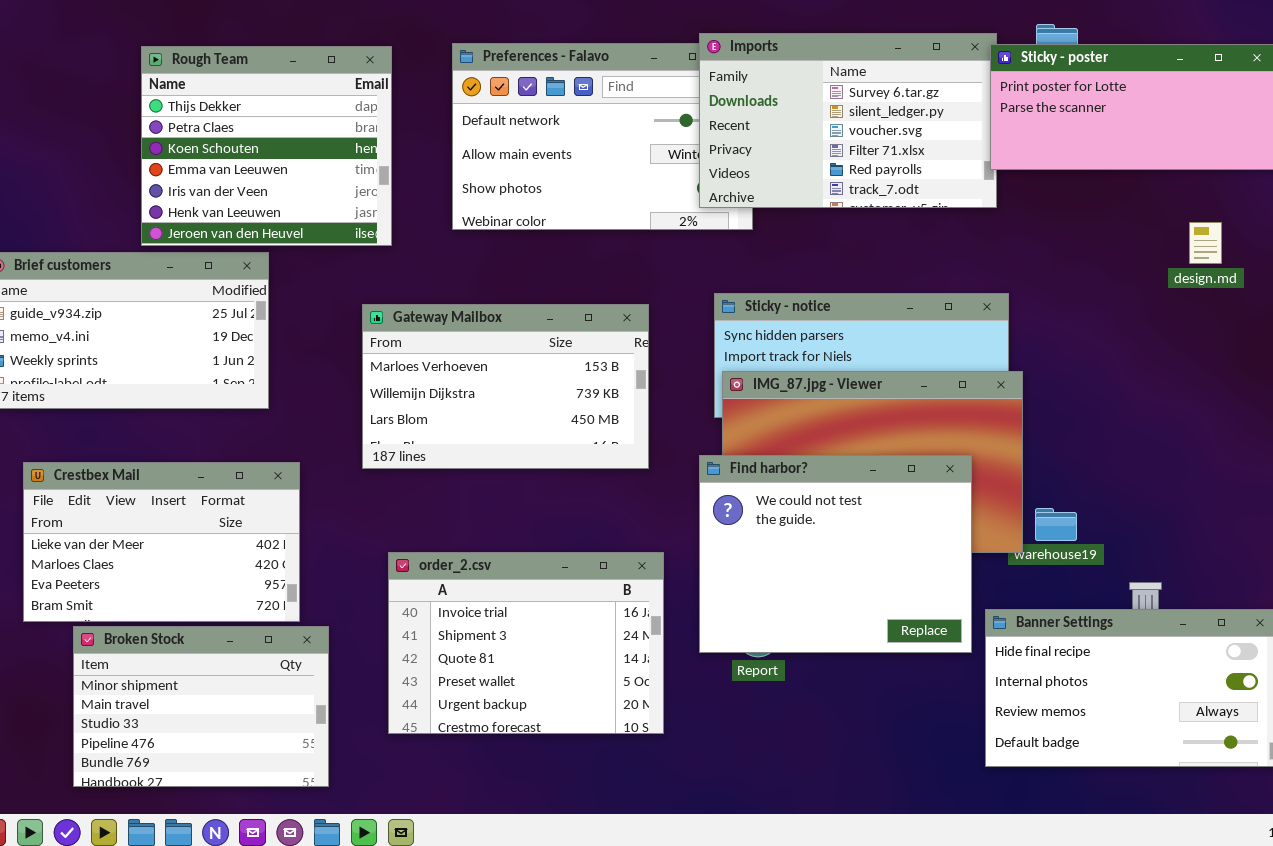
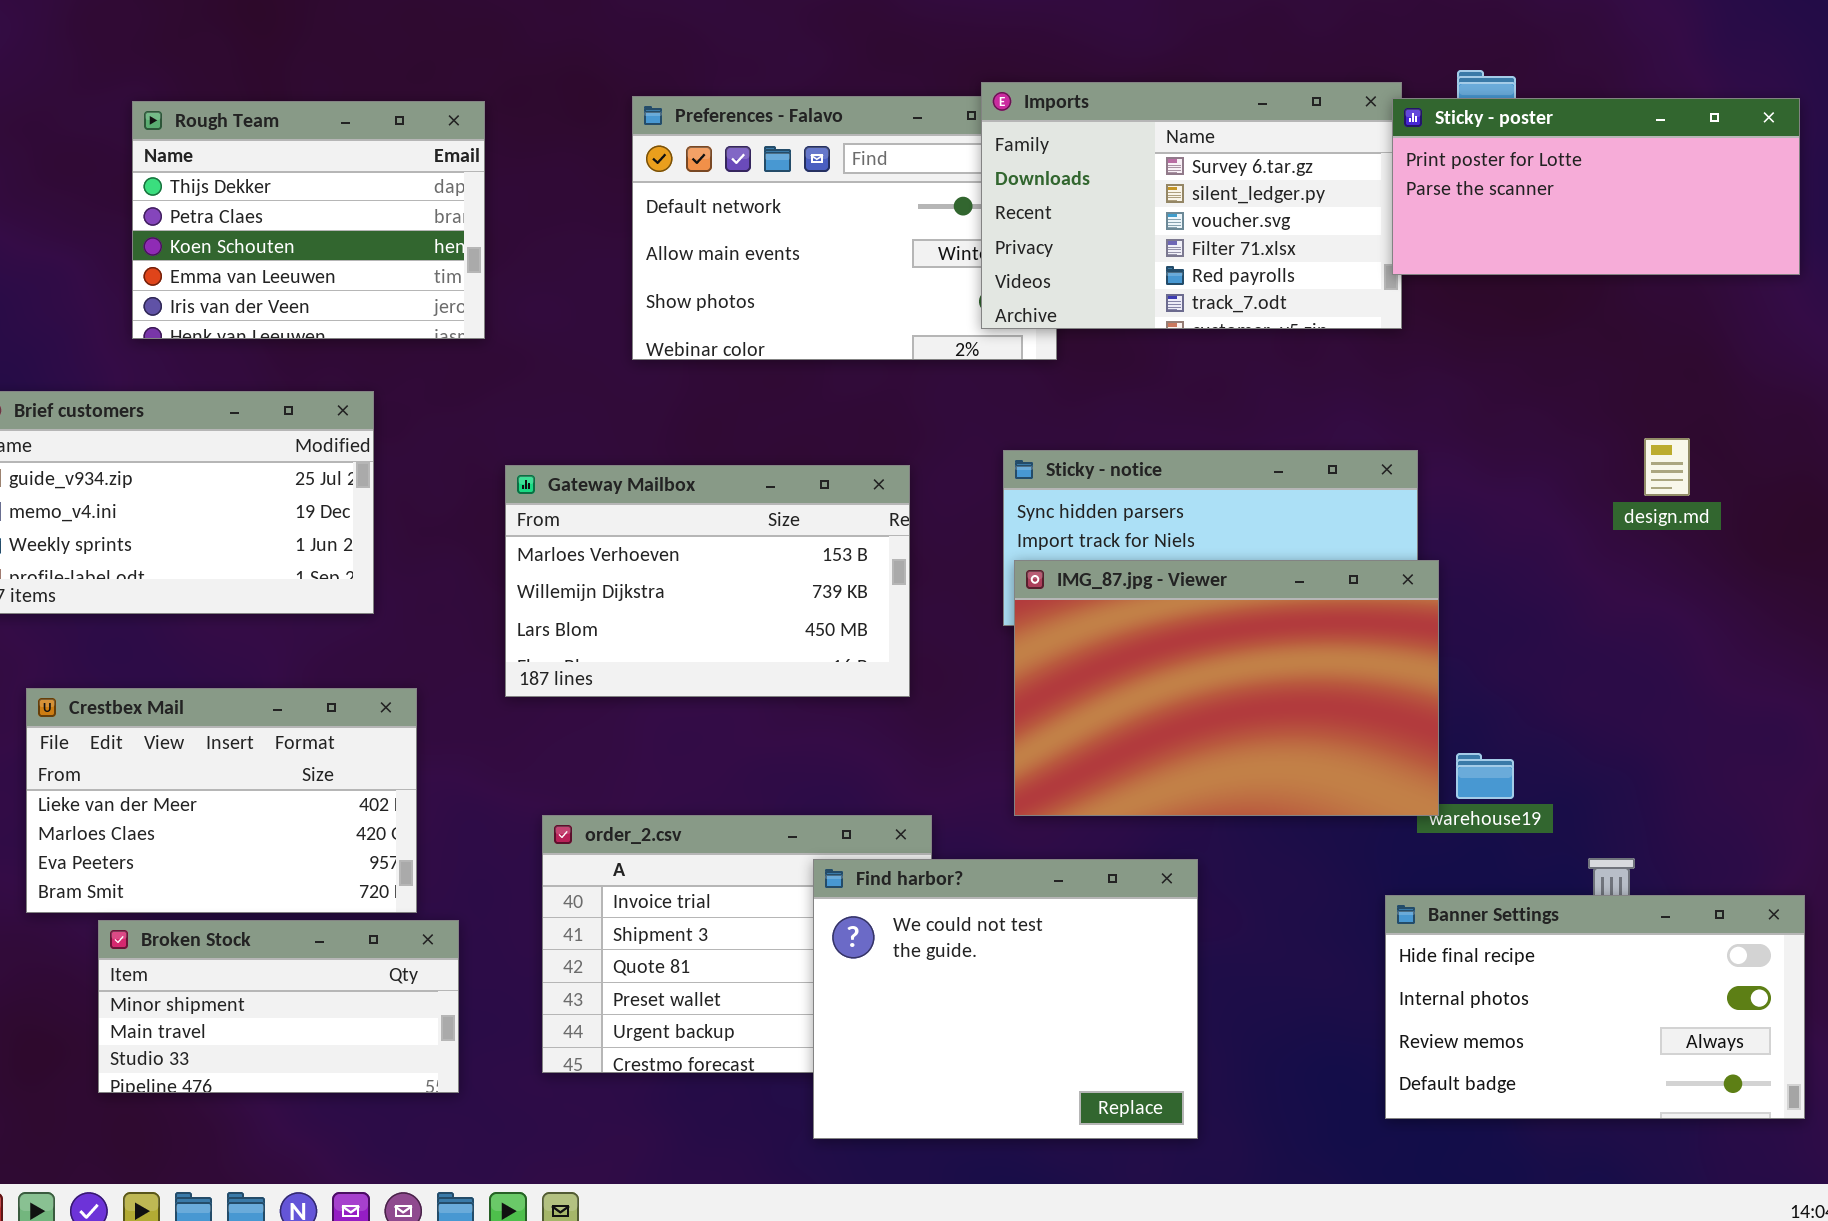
Rough Team: [141,46,392,246] -> [132,101,485,339], moved, resized
design.md: [1189,222,1222,264] -> [1644,438,1690,496], moved
Find harbor?: [699,455,972,653] -> [813,859,1198,1139], moved
Broken Stock: [73,626,329,787] -> [98,920,459,1093], resized

